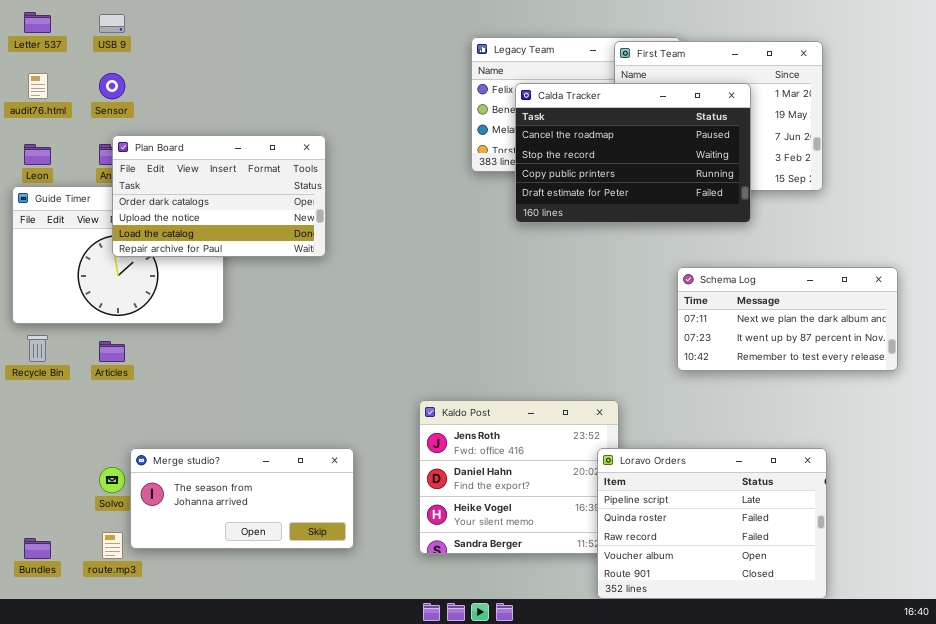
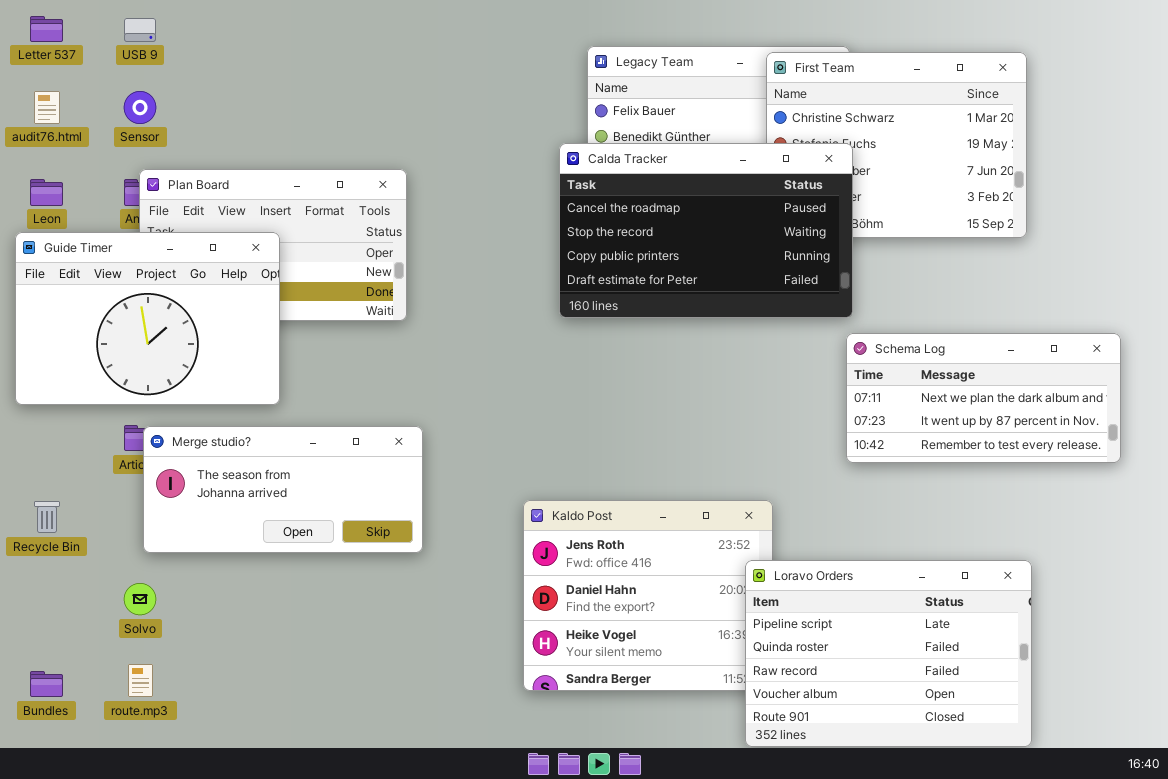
Calda Tracker: [515,83,751,223] -> [559,143,853,318], moved
Guide Timer: [12,186,224,324] -> [15,232,280,405], raised
Recycle Bin: [27,335,48,362] -> [34,501,60,533], moved
Merge studio?: [130,448,354,549] -> [143,426,423,553], moved

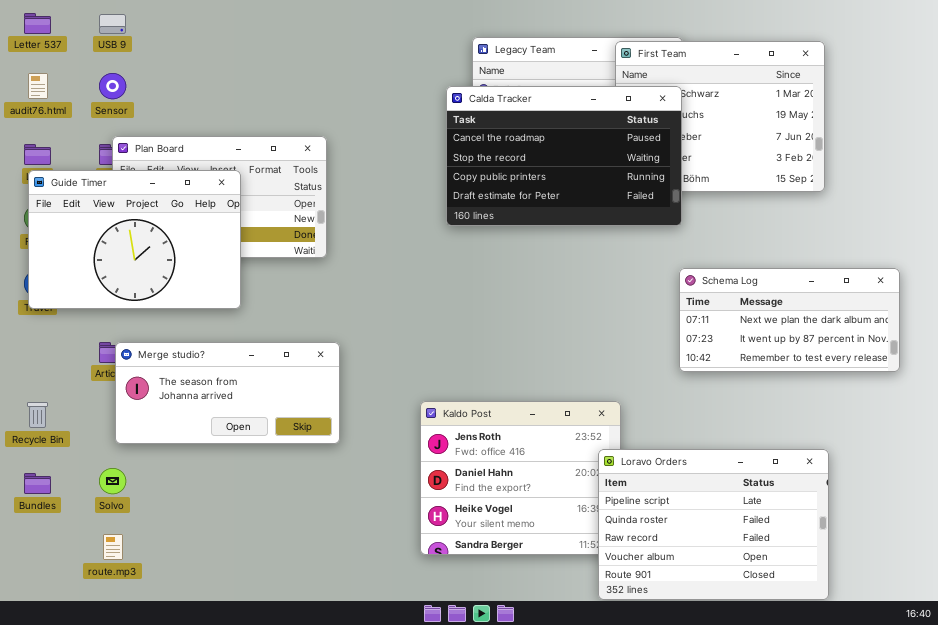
Calda Tracker: [559,143,853,318] -> [446,86,682,226], moved
Guide Timer: [15,232,280,405] -> [28,170,241,309], moved
Bundles: [30,671,63,697] -> [24,473,51,494], moved

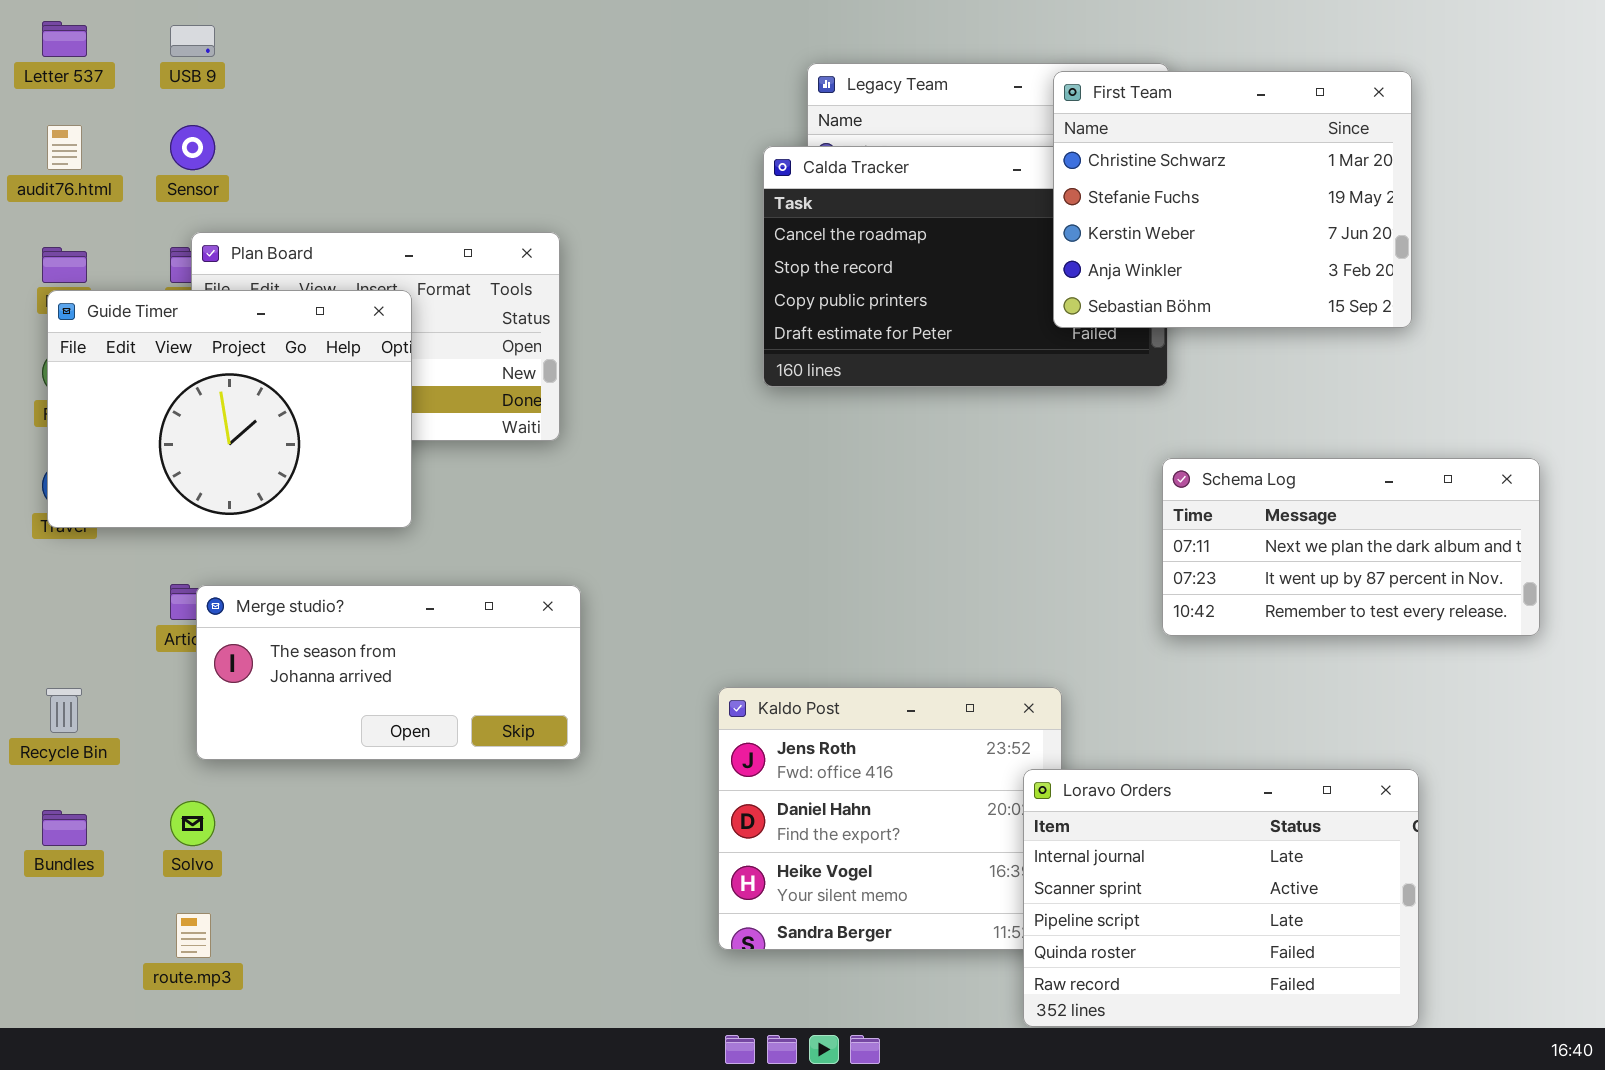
First Team: [615,41,825,192] -> [1053,71,1412,328], raised
Loravo Orders: [598,449,829,600] -> [1023,769,1419,1027], scrolled up 2 rows

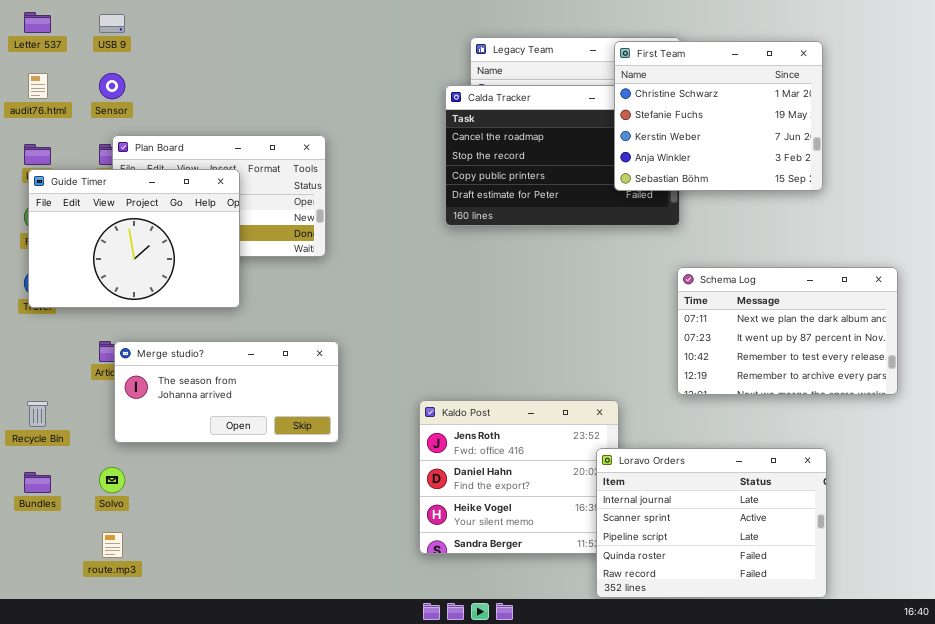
Schema Log: [1162,458,1540,636] -> [677,267,898,395], resized

